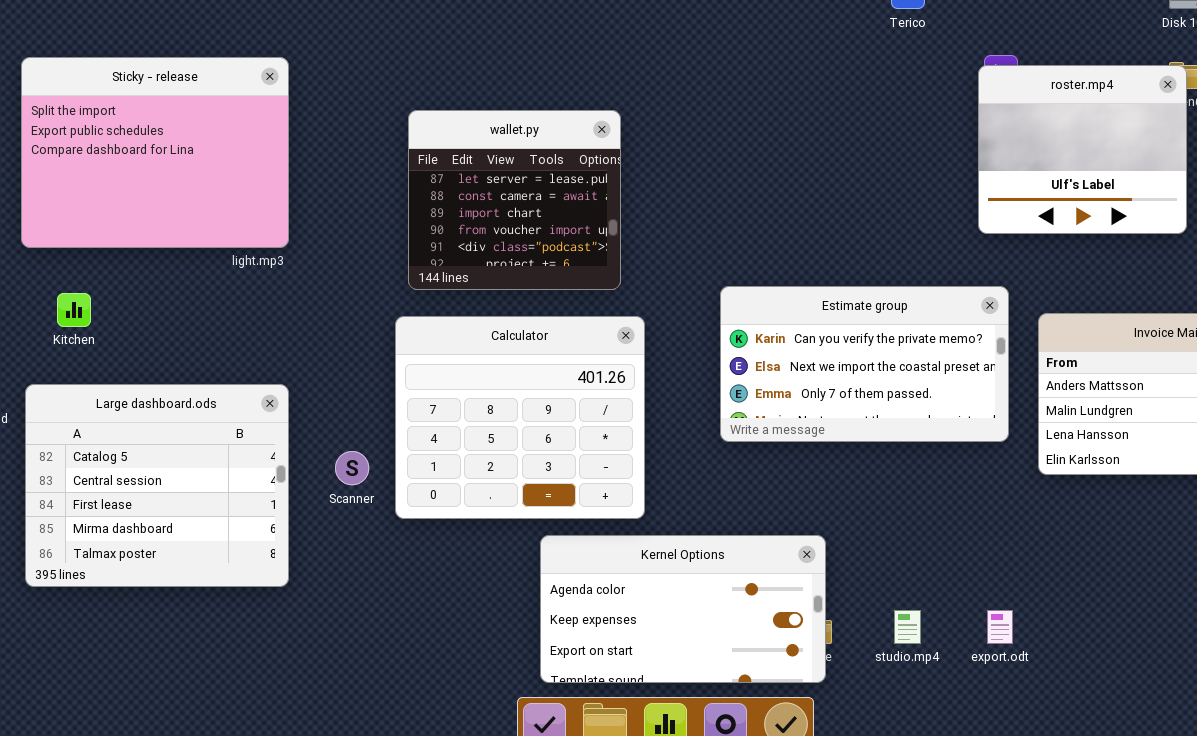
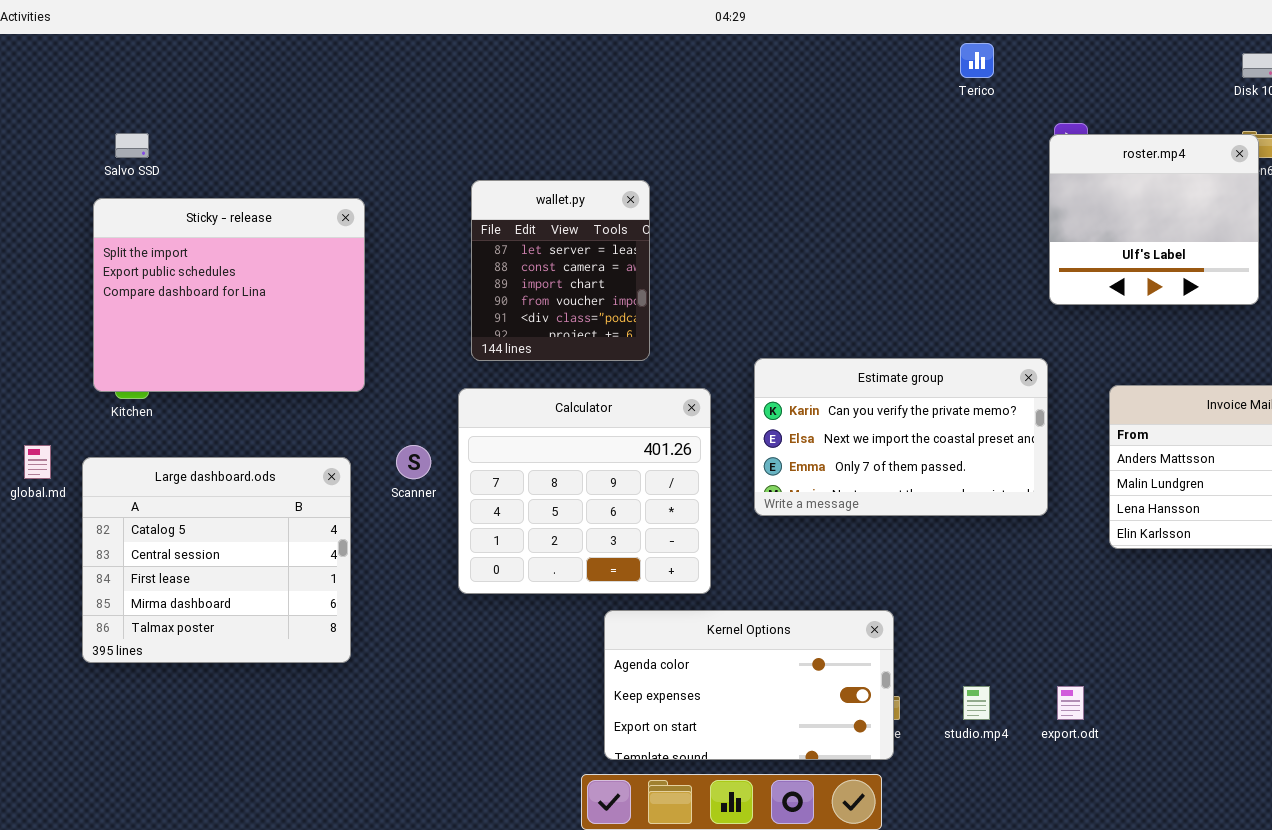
Sticky - release: [21,57,289,248] -> [93,198,365,392], moved
wallet.py: [408,110,621,290] -> [471,180,650,361], resized
Estimate group: [720,286,1009,442] -> [754,358,1048,516], moved
Scanner: [335,451,369,485] -> [396,445,431,479], moved

